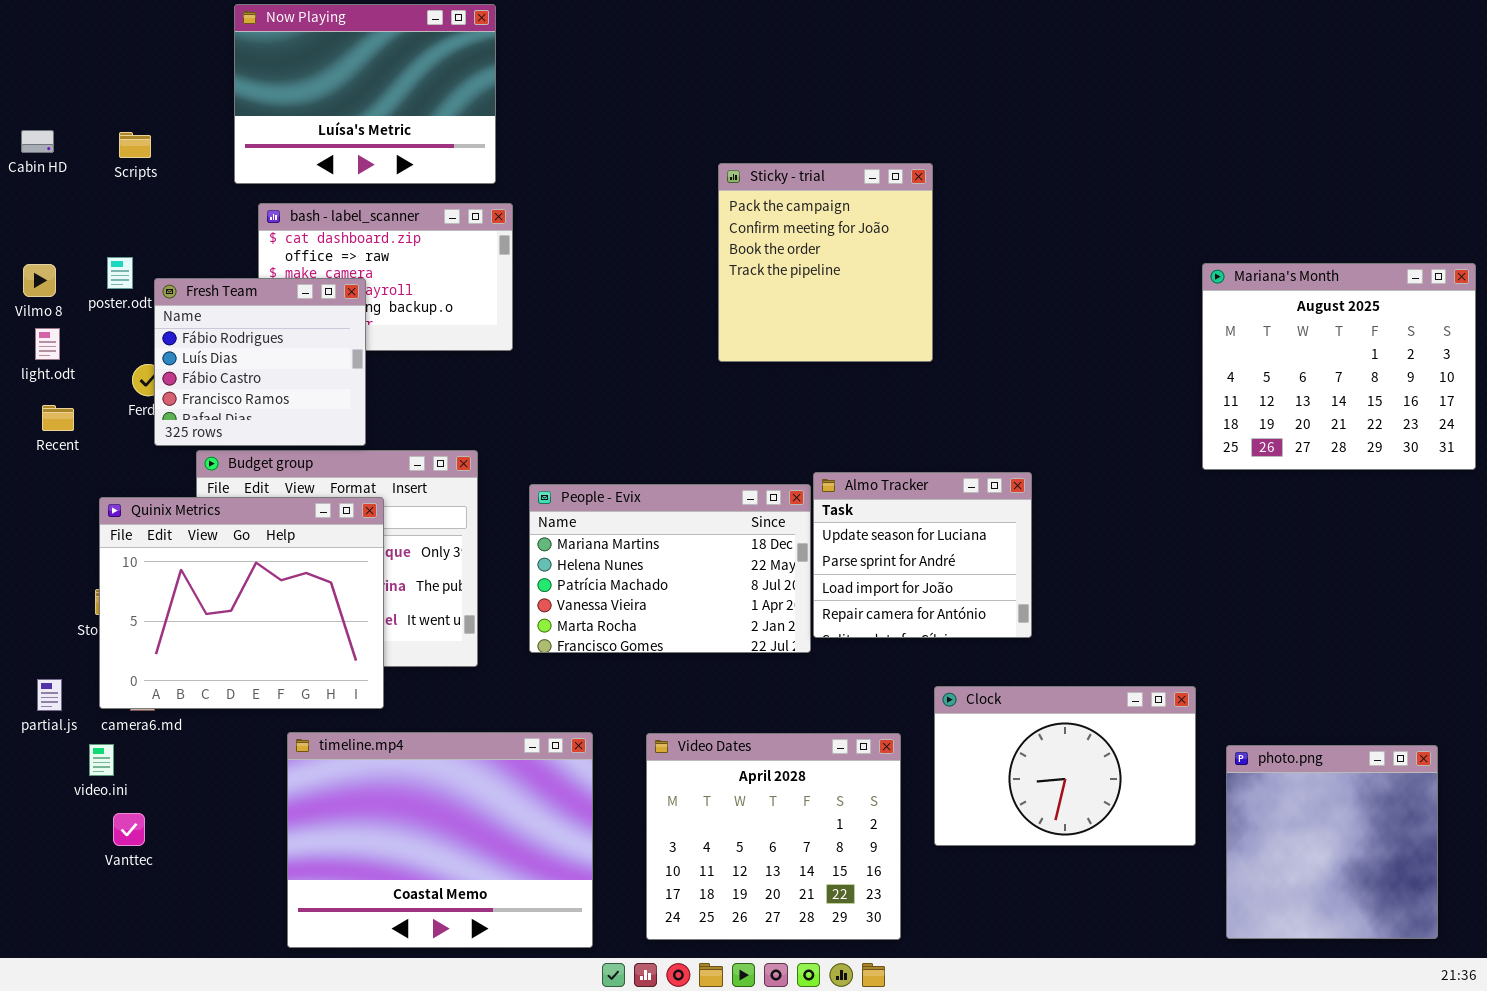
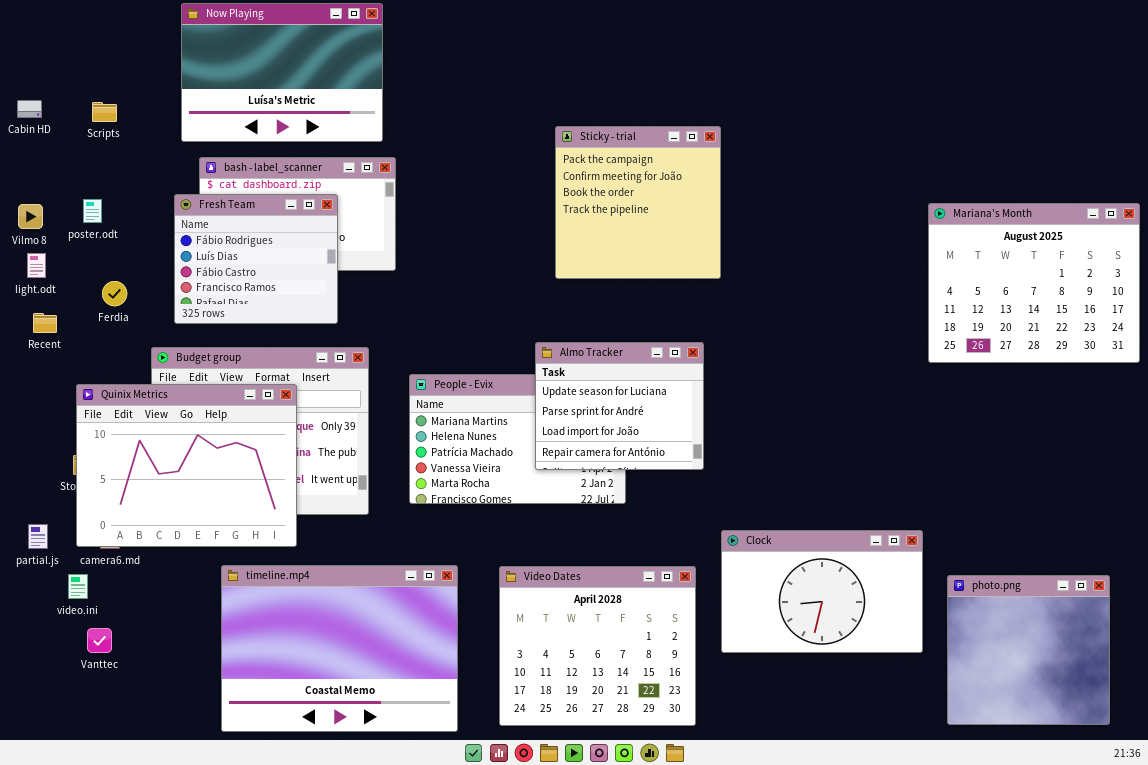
Fresh Team: [154,278,366,446] -> [174,194,338,324], moved
Almo Tracker: [813,472,1032,638] -> [535,342,704,470], moved

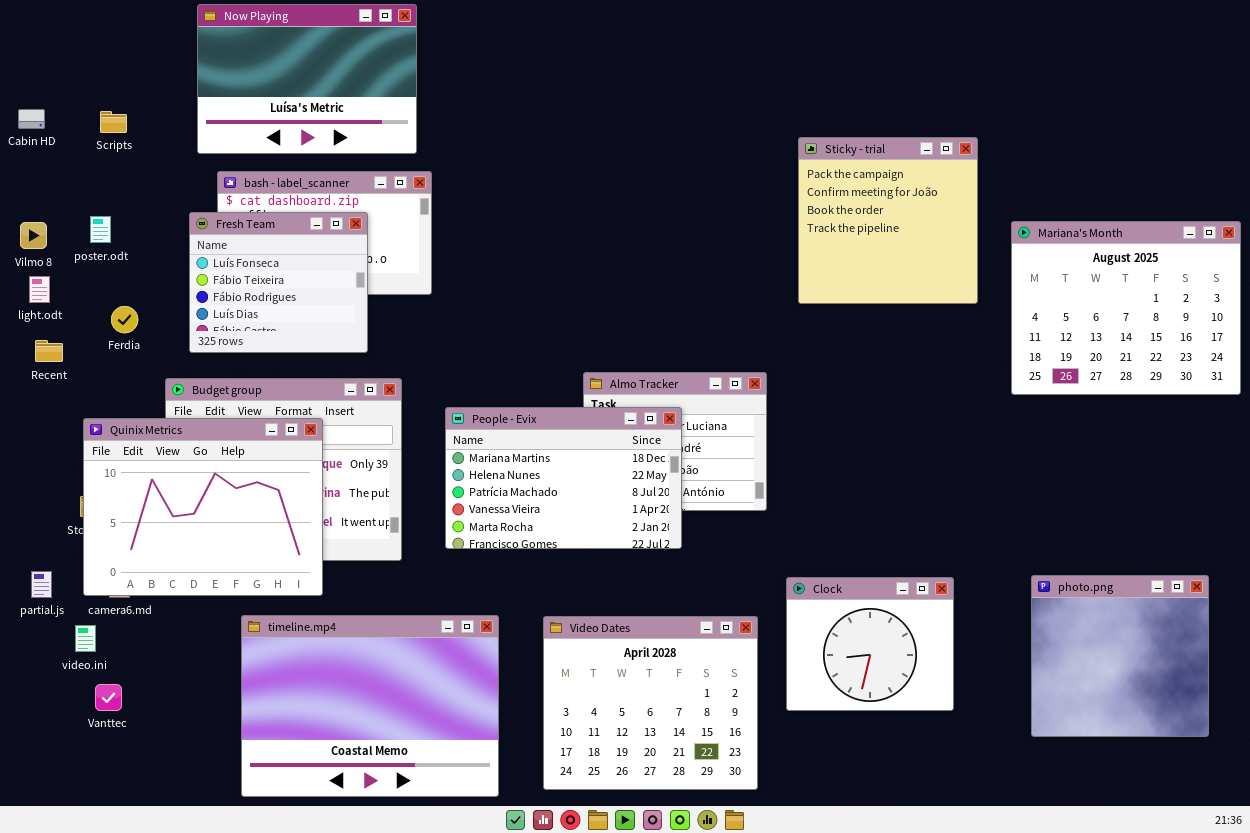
Sticky - trial: [555,126,721,279] -> [798,137,978,304], moved
Fresh Team: [174,194,338,324] -> [189,212,368,353], scrolled up 2 rows
People - Evix: [409,374,626,504] -> [445,407,682,549], raised
Clock: [721,530,923,653] -> [786,577,954,711], resized
photo.png: [947,575,1110,725] -> [1031,575,1209,737], moved

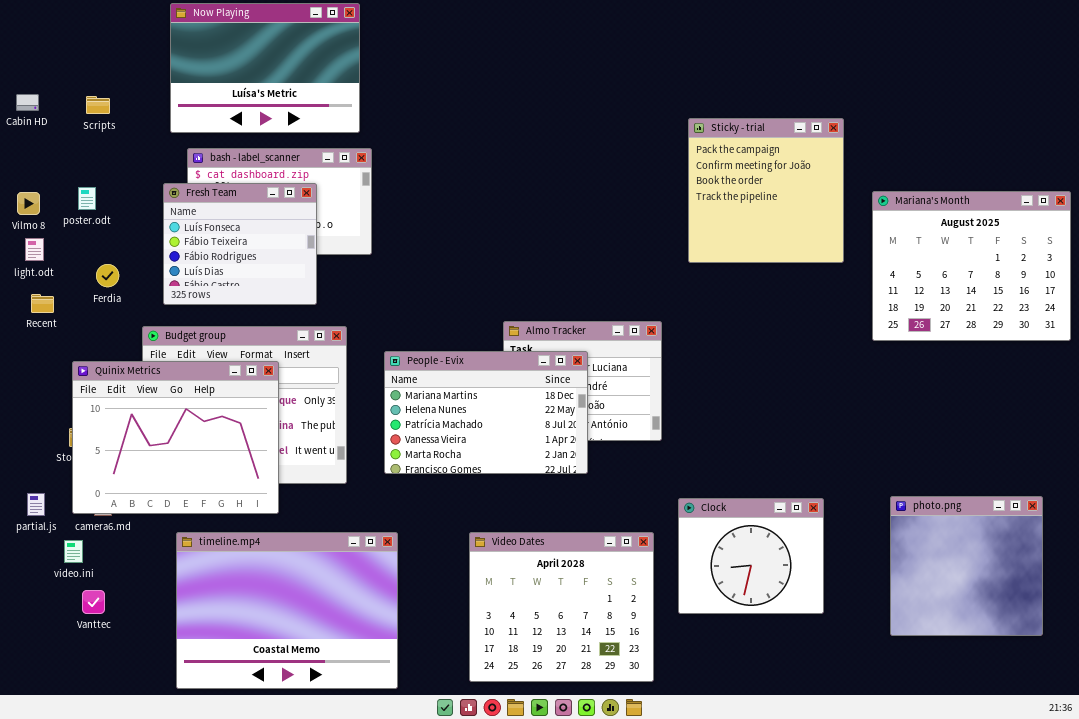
timeline.mp4: [241,615,499,797] -> [176,532,398,689], moved

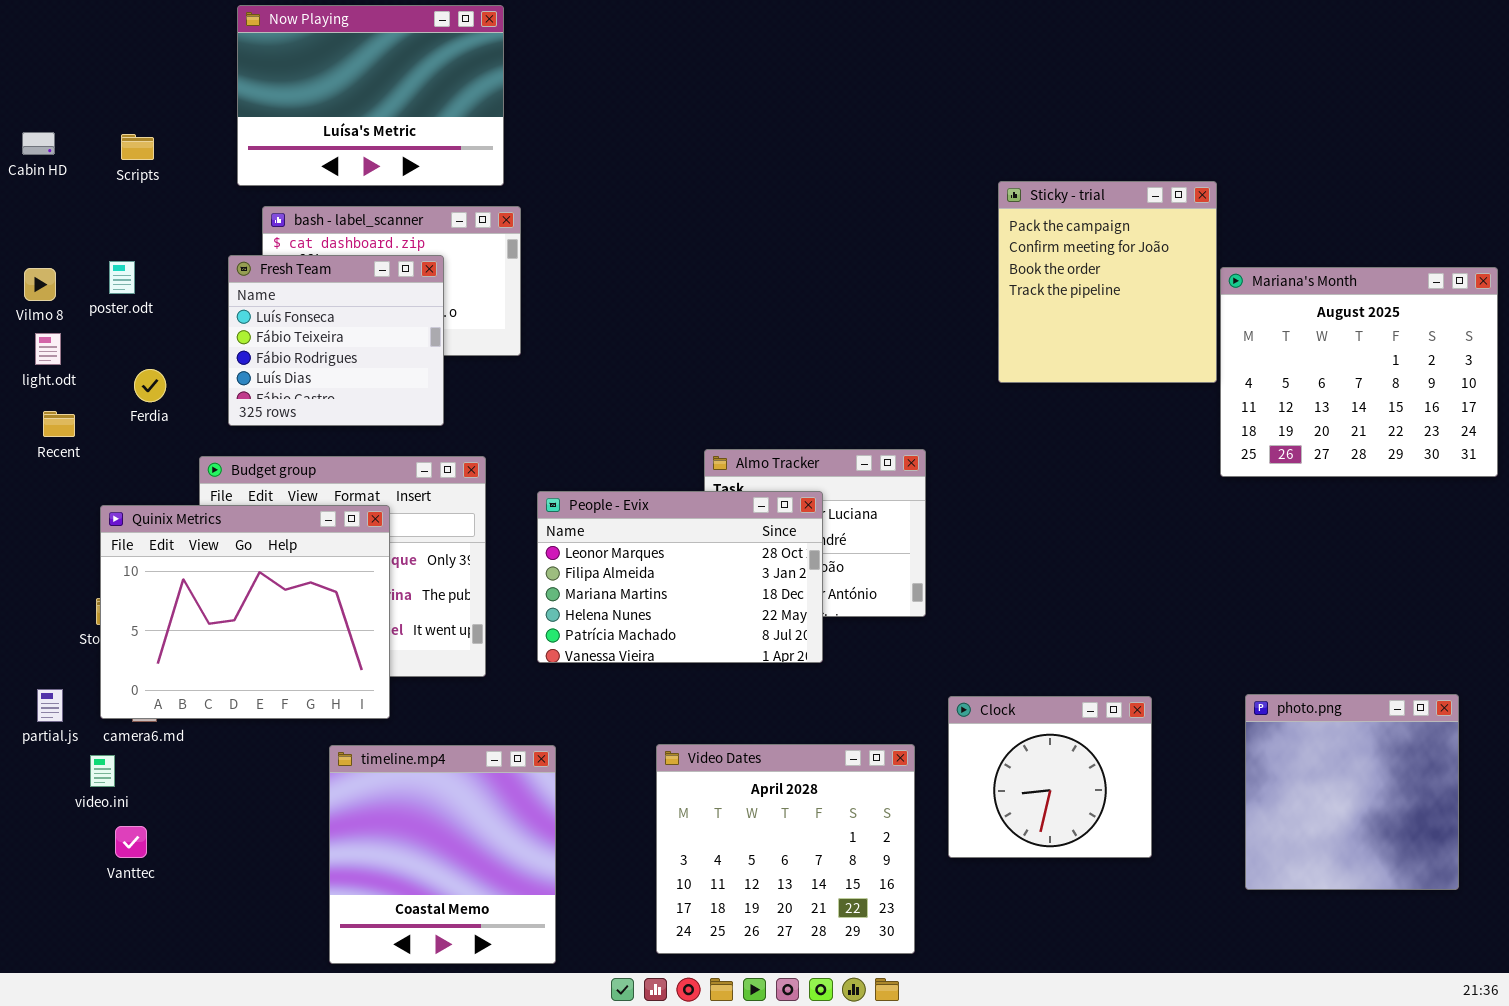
Sticky - trial: [688,118,844,263] -> [998,181,1217,383], moved
People - Evix: [384,351,588,474] -> [537,491,823,663], scrolled up 2 rows
timeline.mp4: [176,532,398,689] -> [329,745,556,964], resized

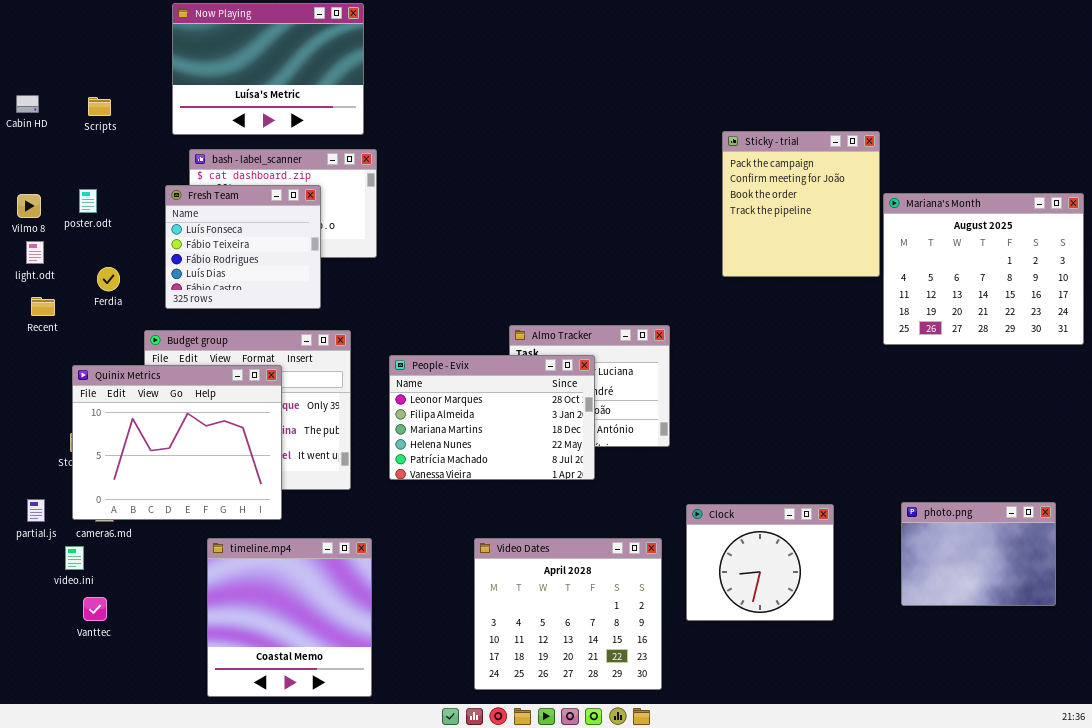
photo.png: [1245,694,1459,890] -> [901,502,1056,606], resized
timeline.mp4: [329,745,556,964] -> [207,538,372,697], moved

